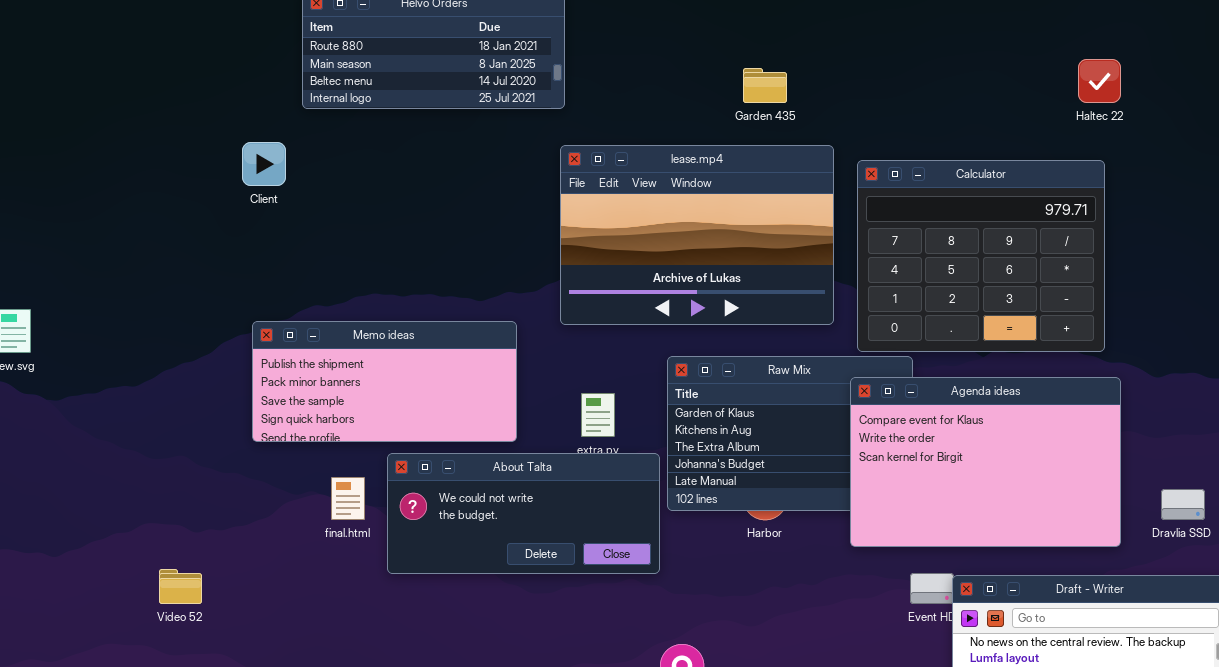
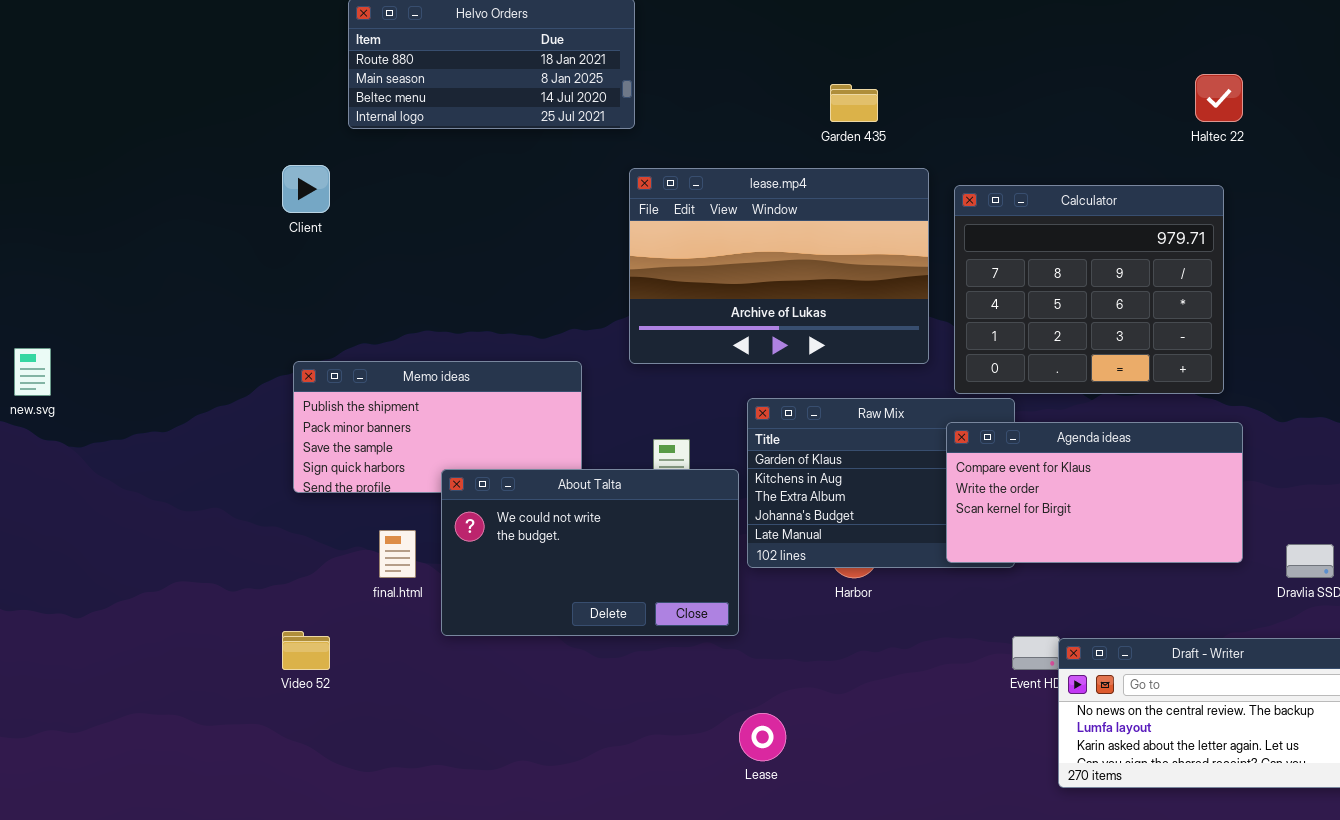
Agenda ideas: [850,377,1121,547] -> [946,422,1243,563], resized
About Talta: [387,453,660,574] -> [441,469,739,636], resized
Video 52: [159,569,202,604] -> [282,631,330,670], moved

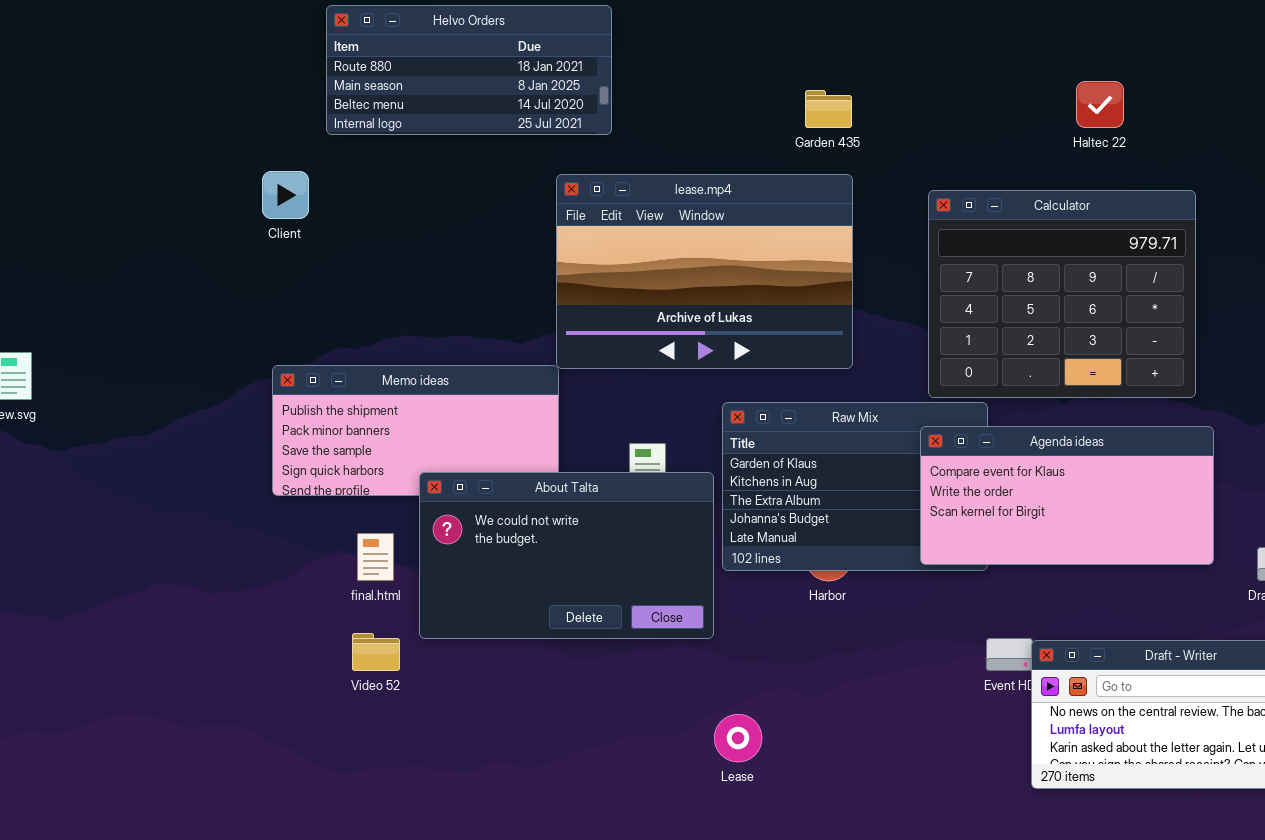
Haltec 22: [1195,74,1243,122] -> [1076,81,1124,128], moved
lease.mp4: [629,168,929,364] -> [556,174,853,369], moved
Video 52: [282,631,330,670] -> [352,633,400,671], moved

